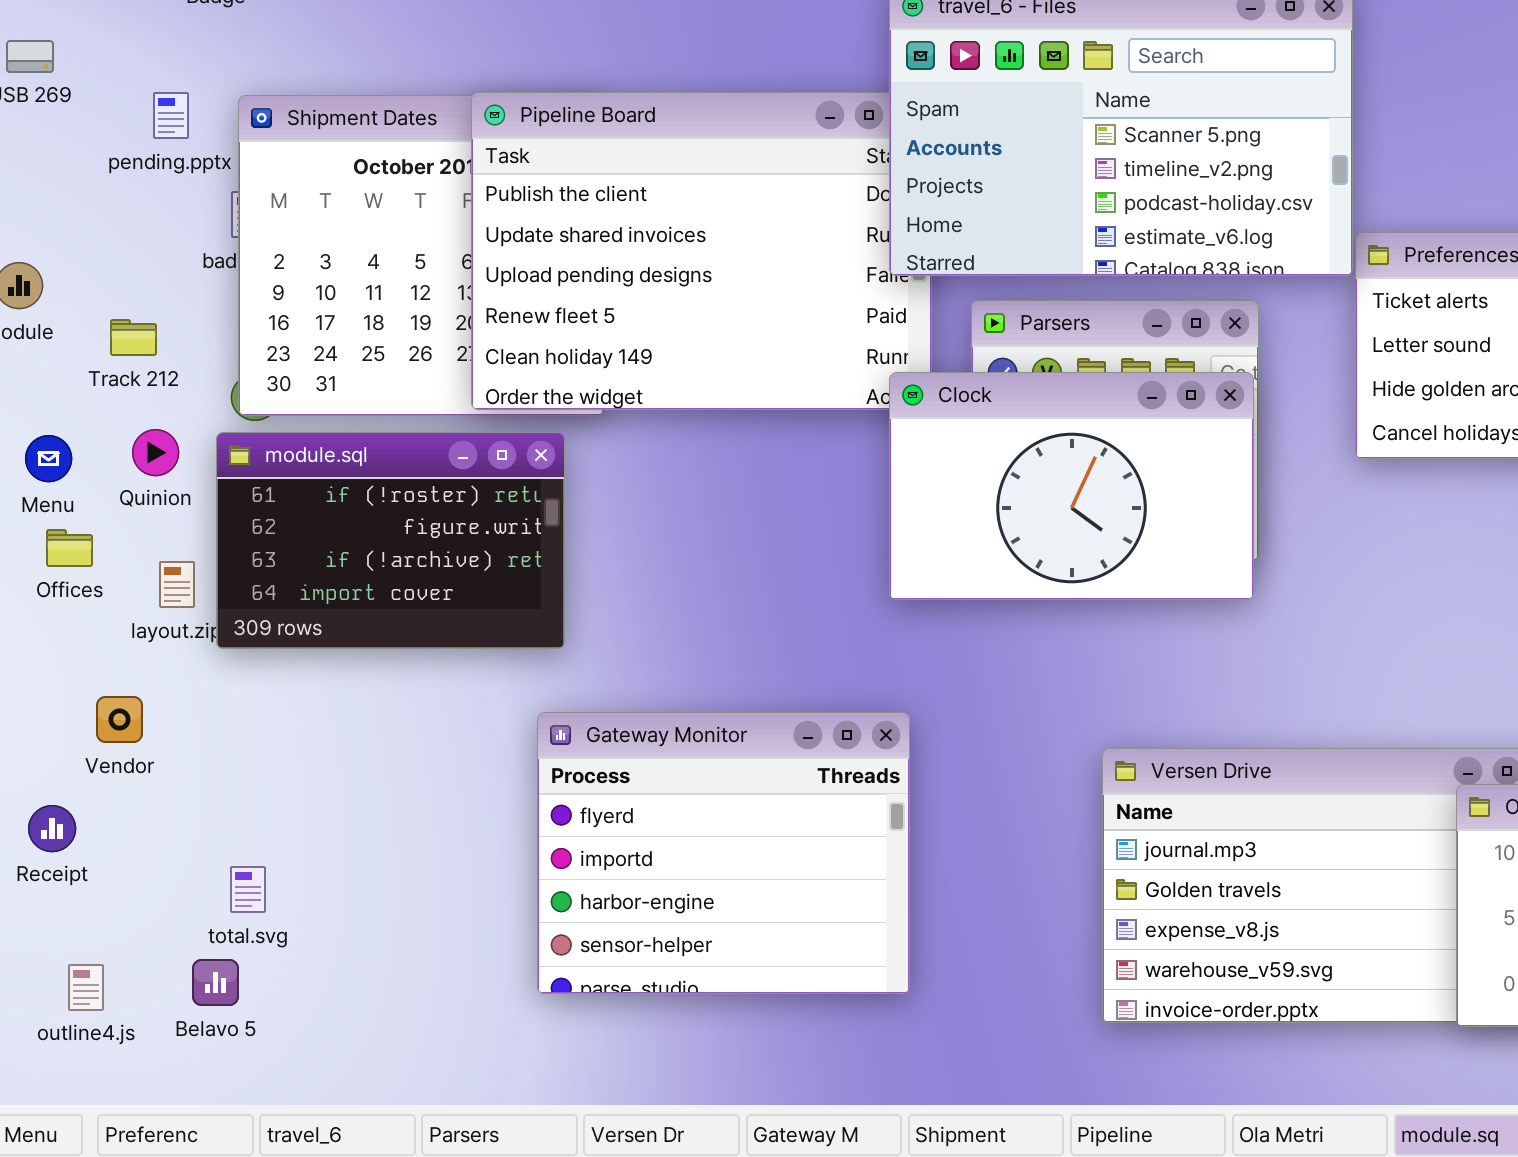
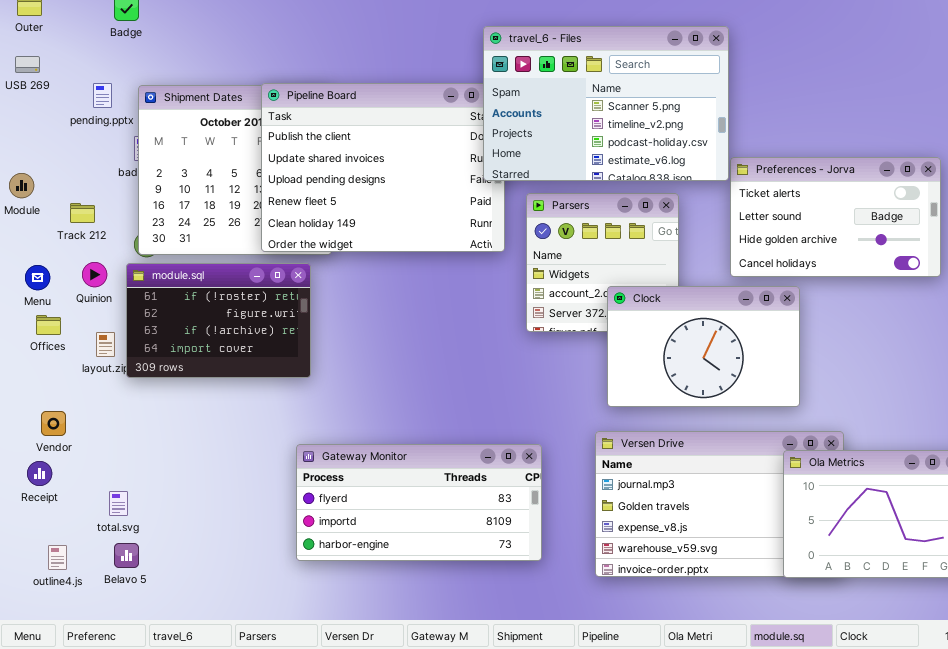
Clock: [889,372,1254,600] -> [607,286,800,407], moved
Vendor: [96,696,143,743] -> [41,411,66,436], moved
Gateway Monitor: [537,712,910,994] -> [296,444,542,561], resized
total.svg: [230,866,266,913] -> [109,491,128,516], moved

